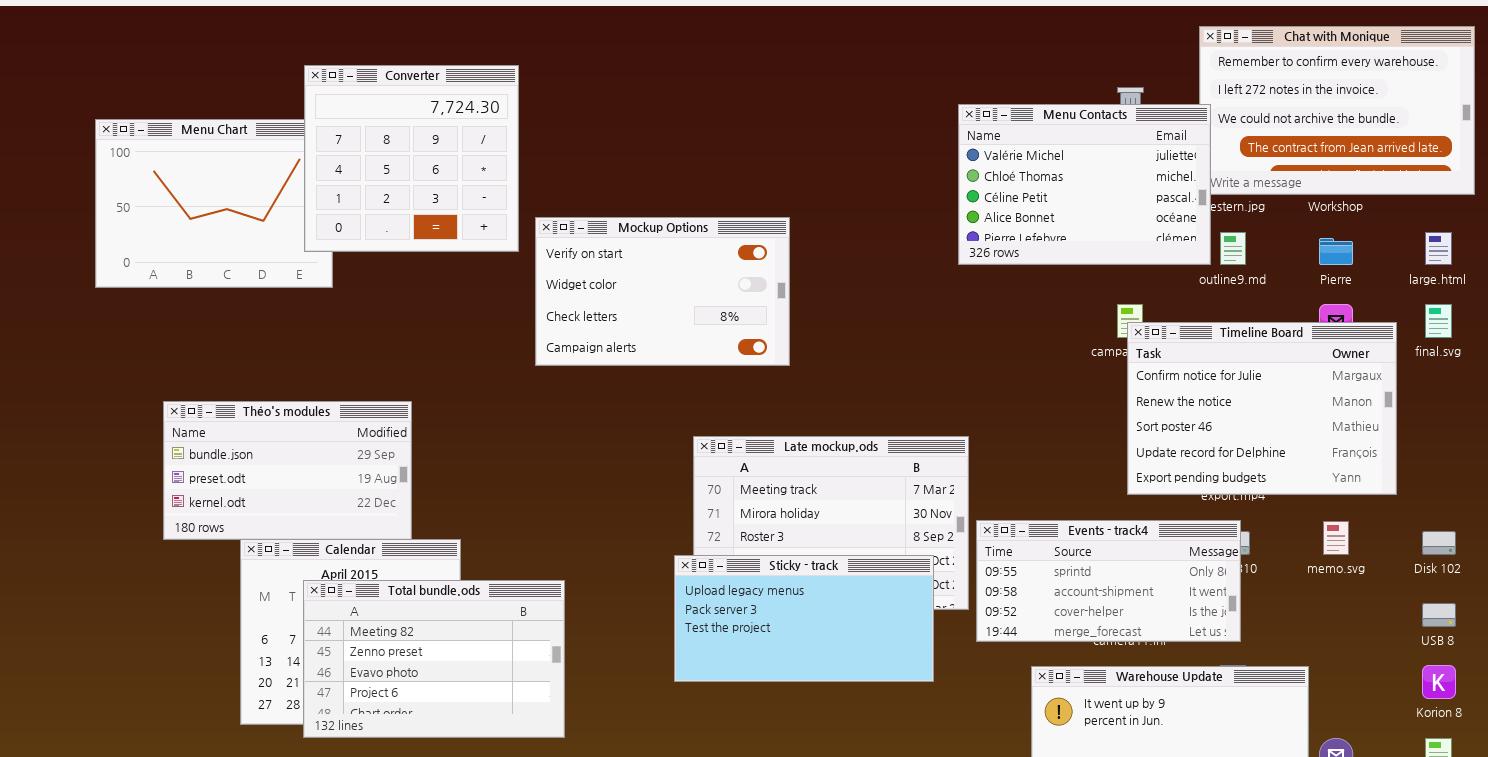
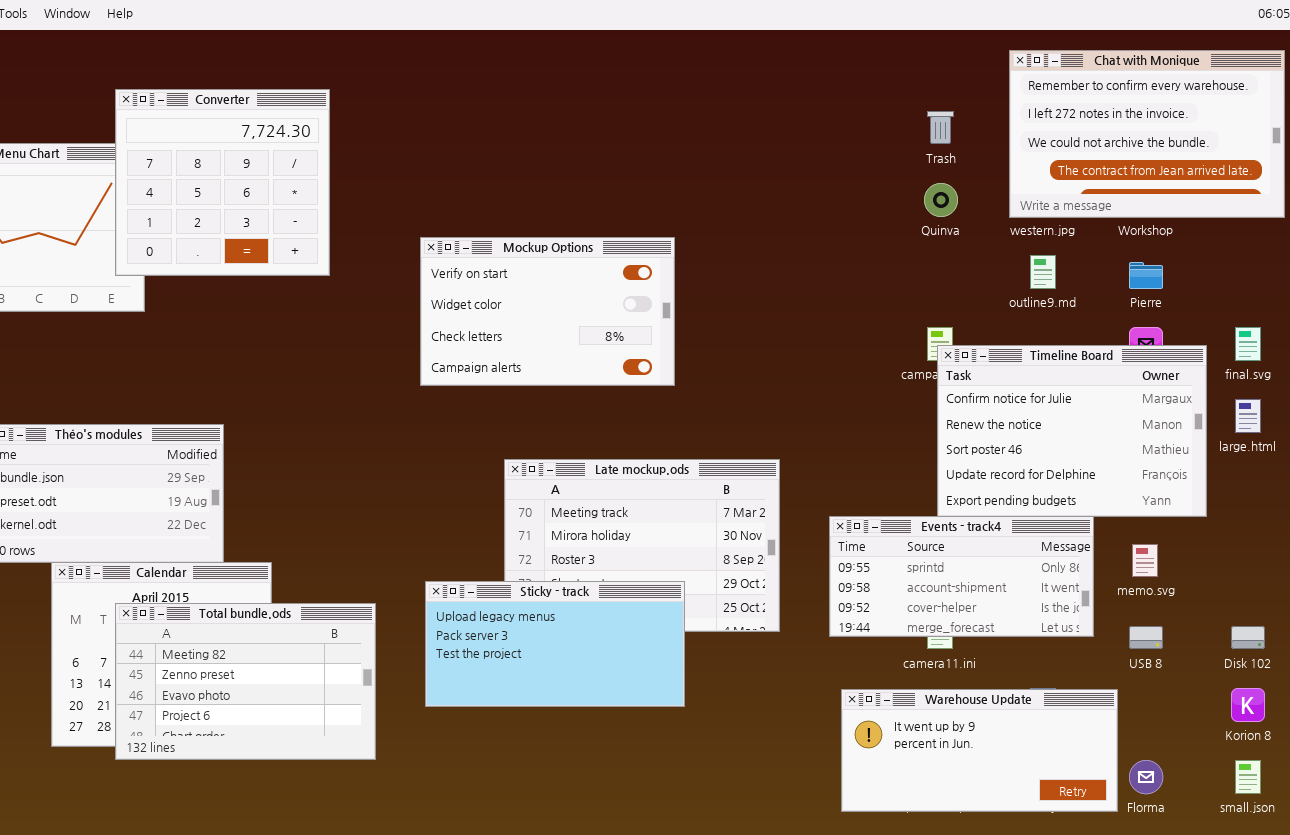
Menu Contacts: [958,104,1211,265] -> none, closed
Mockup Options: [535,217,790,366] -> [420,237,675,386], moved
large.html: [1425,232,1452,265] -> [1235,399,1261,433], moved
Events - track4: [976,520,1241,642] -> [829,516,1094,637], moved
Disk 102: [1422,531,1456,555] -> [1231,626,1265,649], moved
Sticky - track: [674,555,934,682] -> [425,581,685,707], moved
USB 8: [1422,603,1456,627] -> [1129,626,1163,649], moved

